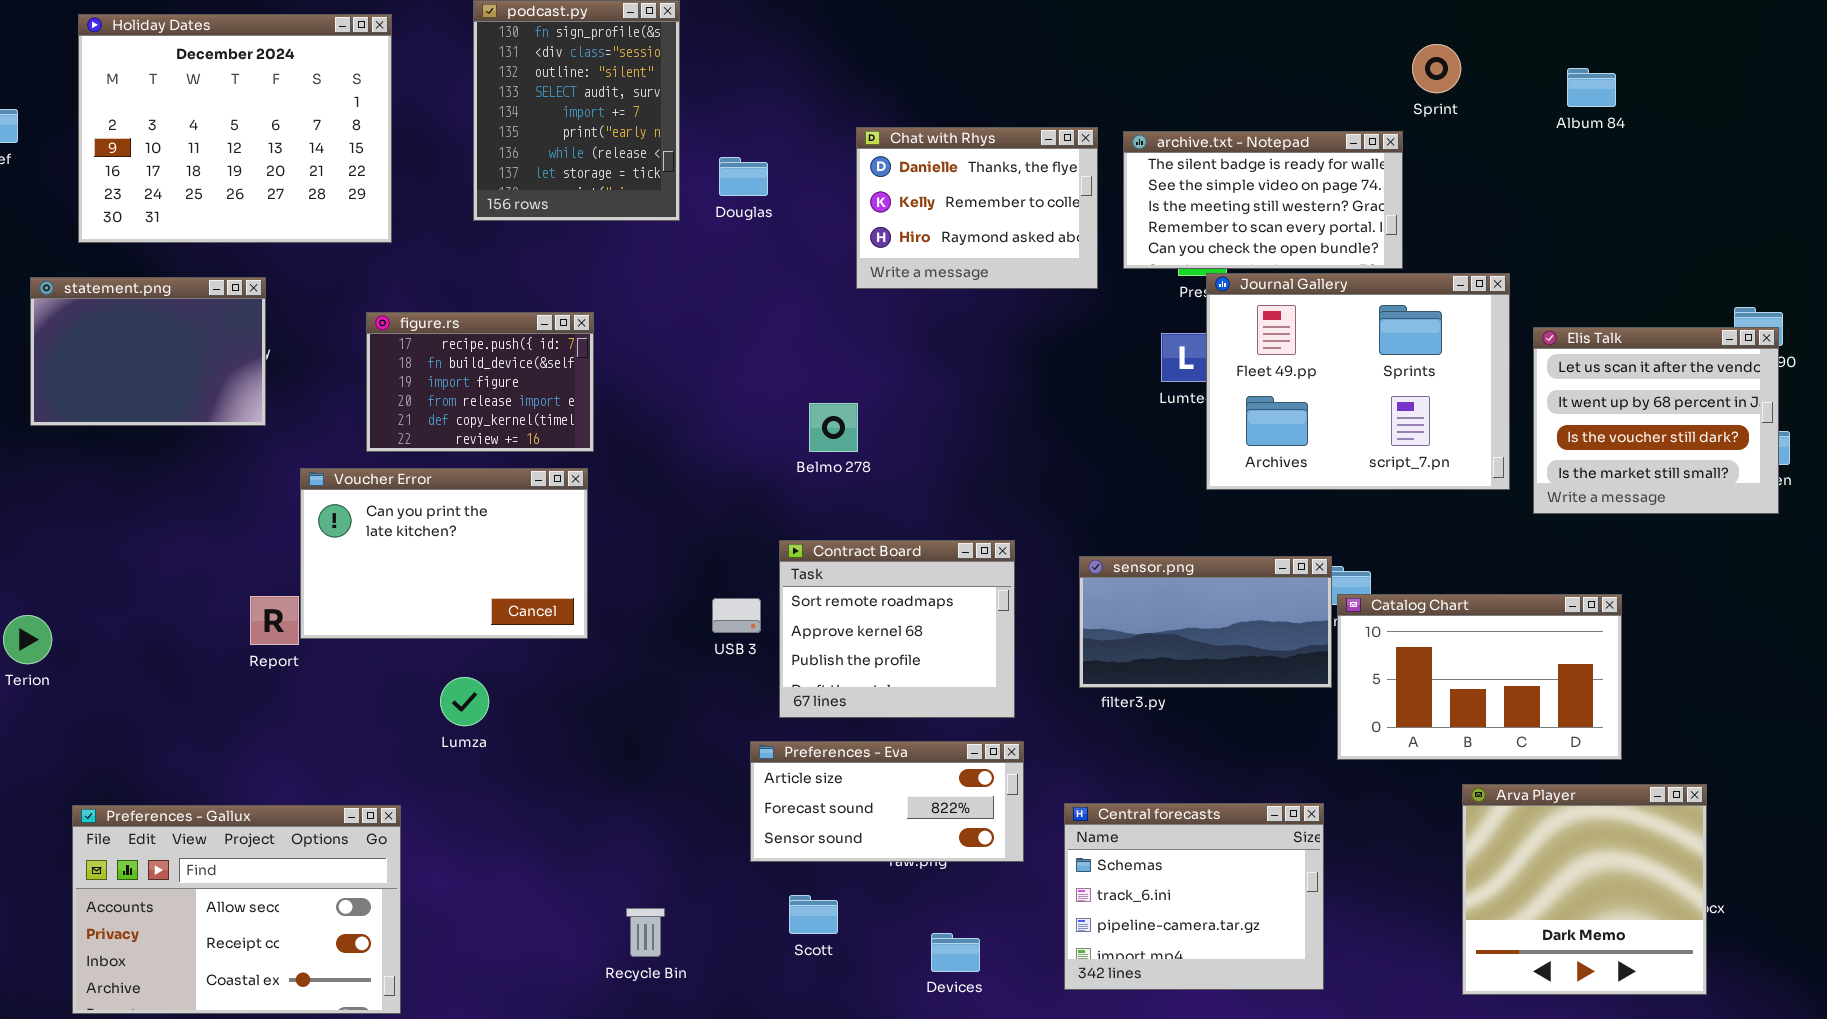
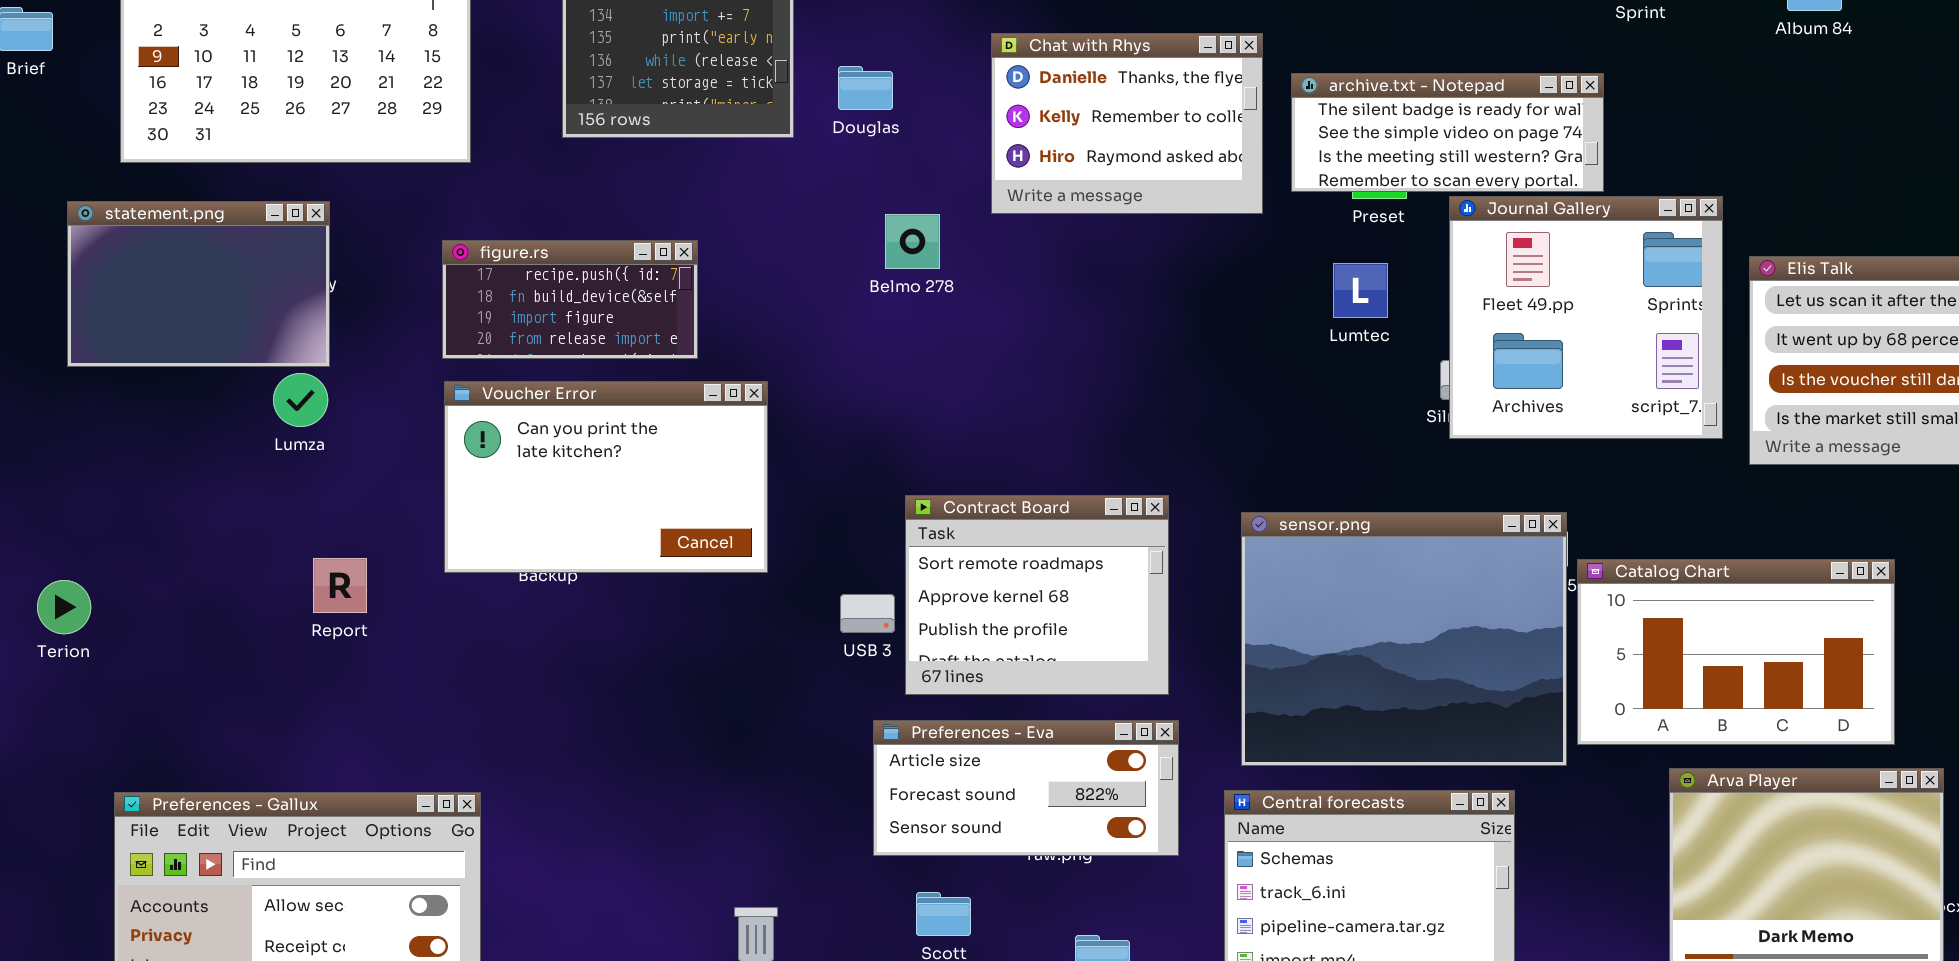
archive.txt - Notepad: [1123,131,1403,269] -> [1291,73,1604,192], resized
Journal Gallery: [1206,273,1510,490] -> [1449,196,1723,439], resized
figure.rs: [366,312,594,452] -> [442,240,698,359], resized
Belmo 278: [809,403,858,452] -> [885,214,940,269], moved
Voucher Error: [300,468,588,639] -> [444,381,768,573], moved
sensor.png: [1079,556,1332,688] -> [1241,512,1567,766], resized
Catalog Chart: [1337,594,1622,760] -> [1577,559,1895,745], moved
USB 3: [712,598,761,633] -> [840,594,895,633], moved
Lumza: [440,677,489,726] -> [273,373,328,427], moved

